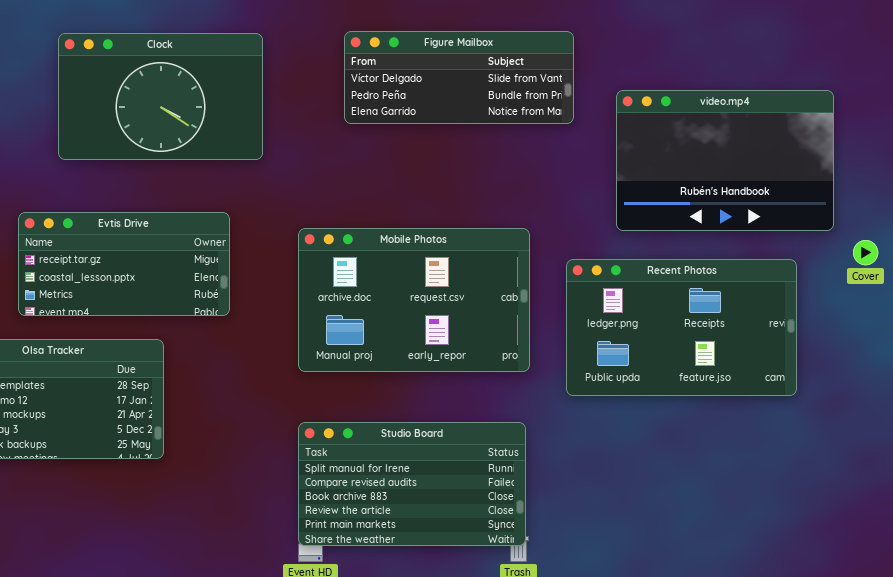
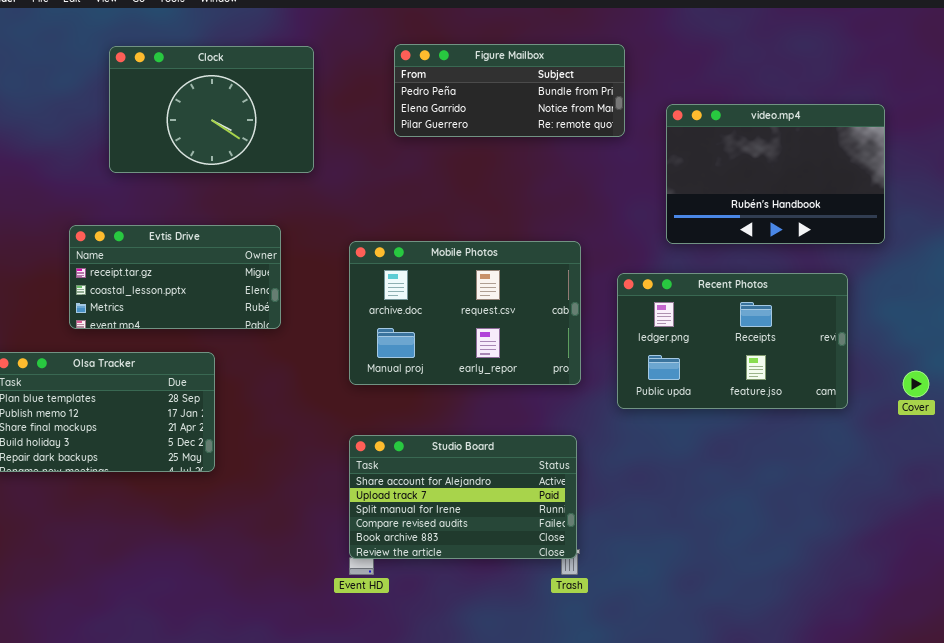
Figure Mailbox: [344,31,574,124] -> [394,44,625,137], scrolled down 1 row
Cover: [853,240,878,265] -> [903,371,929,397], moved
Studio Board: [298,422,526,546] -> [349,435,577,559], scrolled up 2 rows

